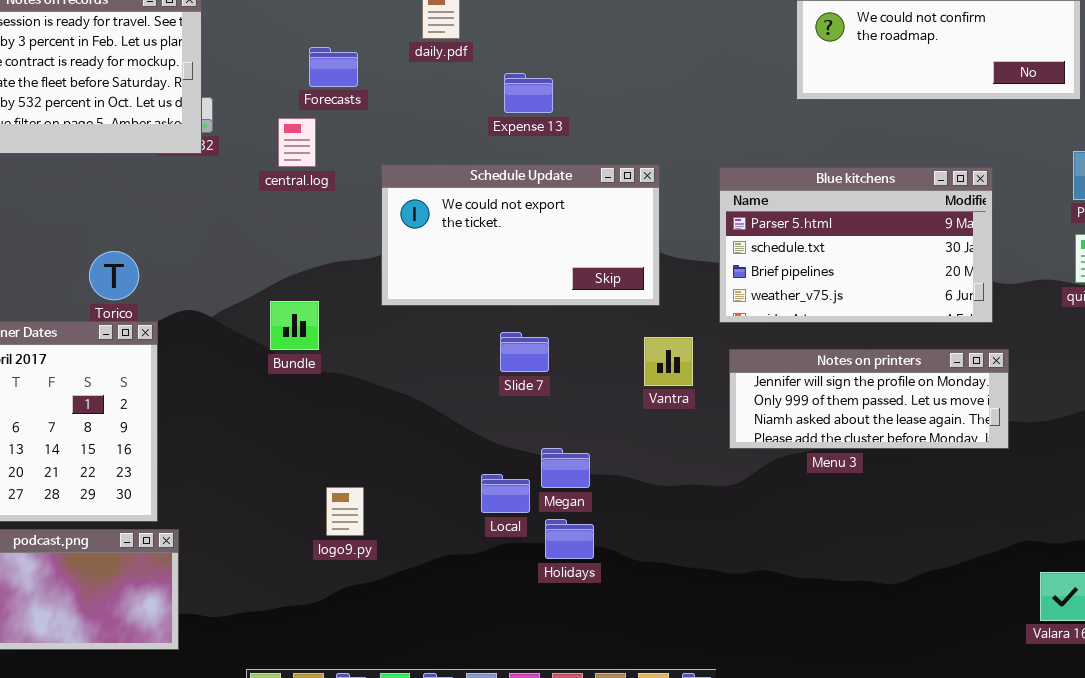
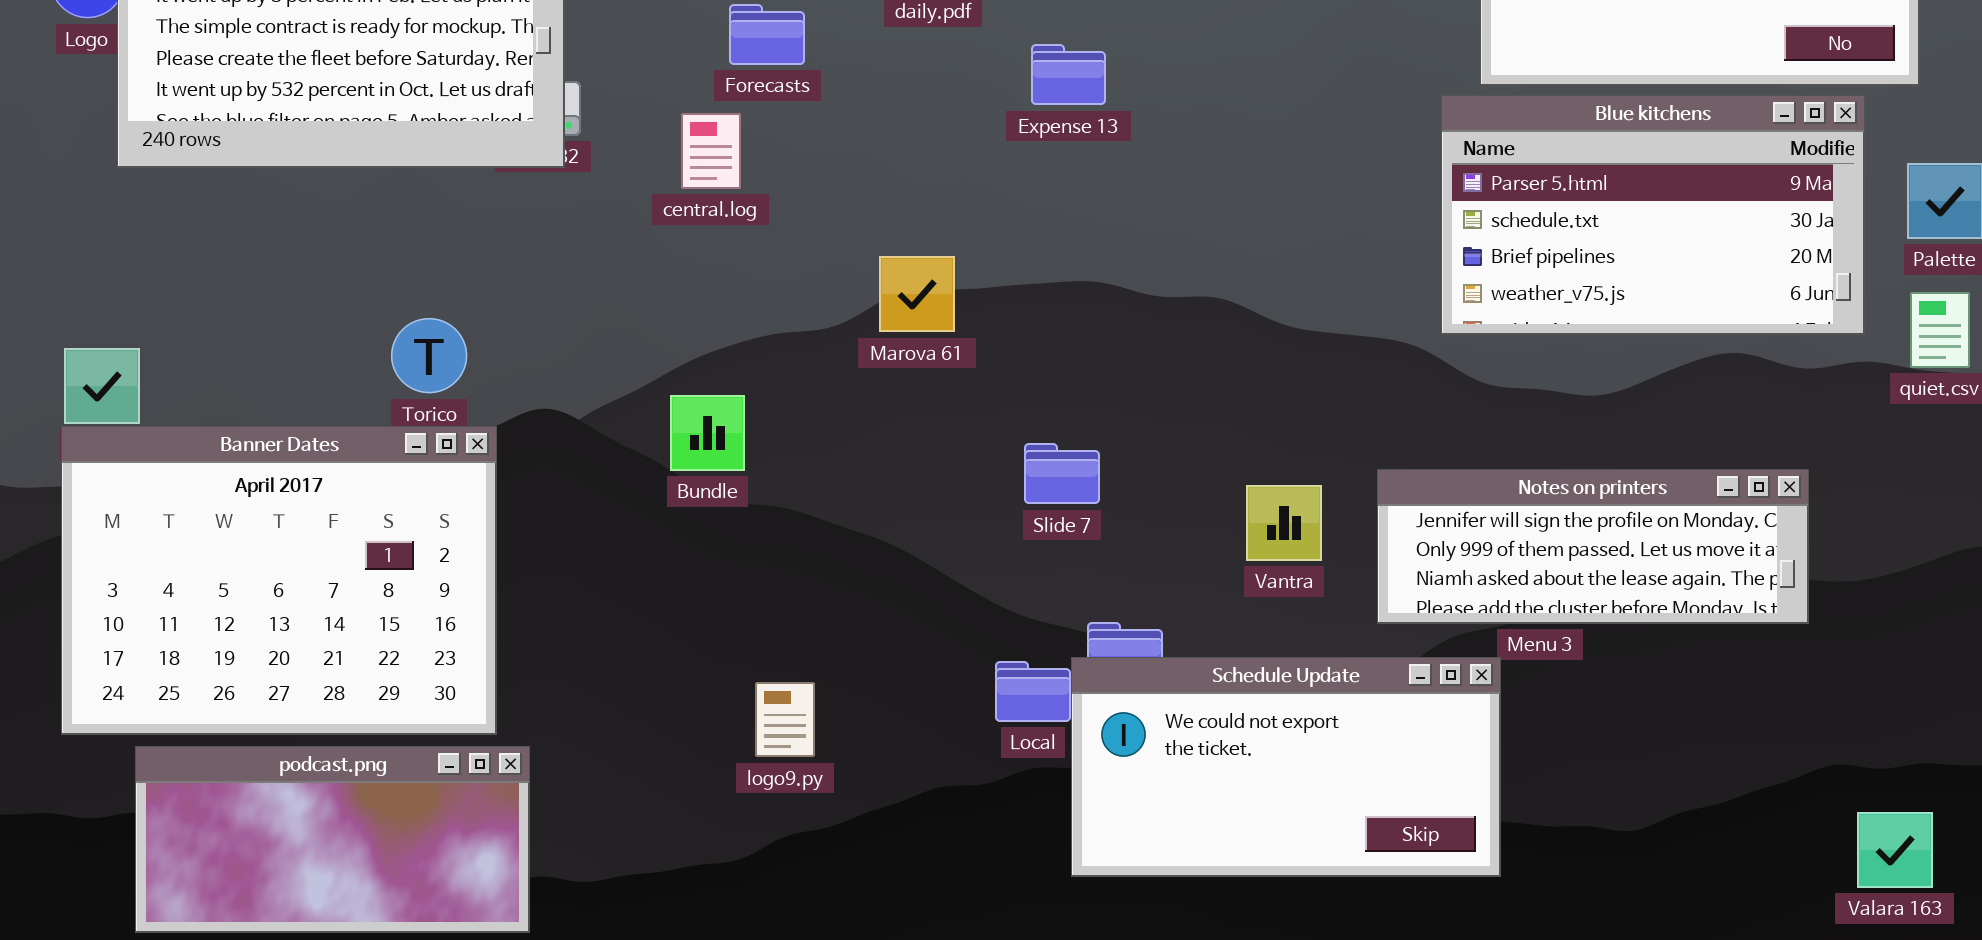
Schedule Update: [381,164,660,306] -> [1071,657,1501,877], moved
Blue kitchens: [719,167,993,323] -> [1441,95,1865,335], moved
Vantra: [644,337,693,386] -> [1246,485,1322,561], moved

